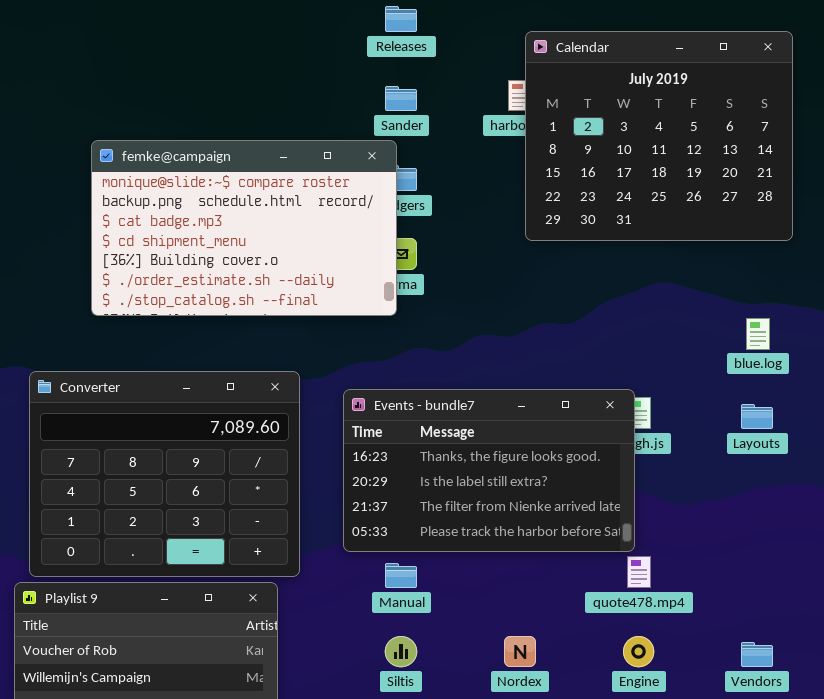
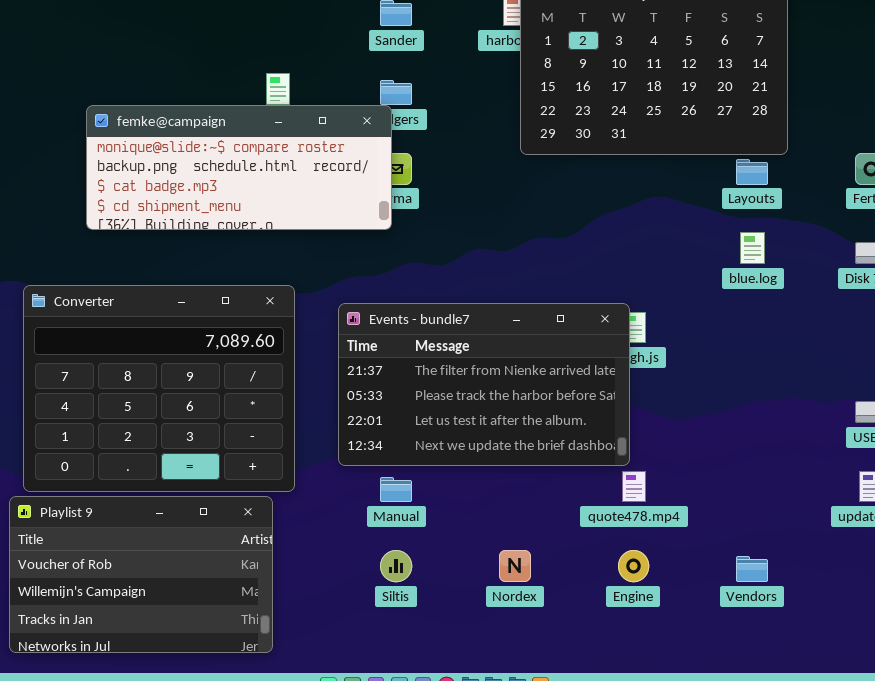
femke@campaign: [91,140,397,316] -> [86,105,392,230], resized
Events - bundle7: [343,389,635,552] -> [338,303,630,466], scrolled down 2 rows
Layouts: [741,404,773,429] -> [736,159,768,185], moved

